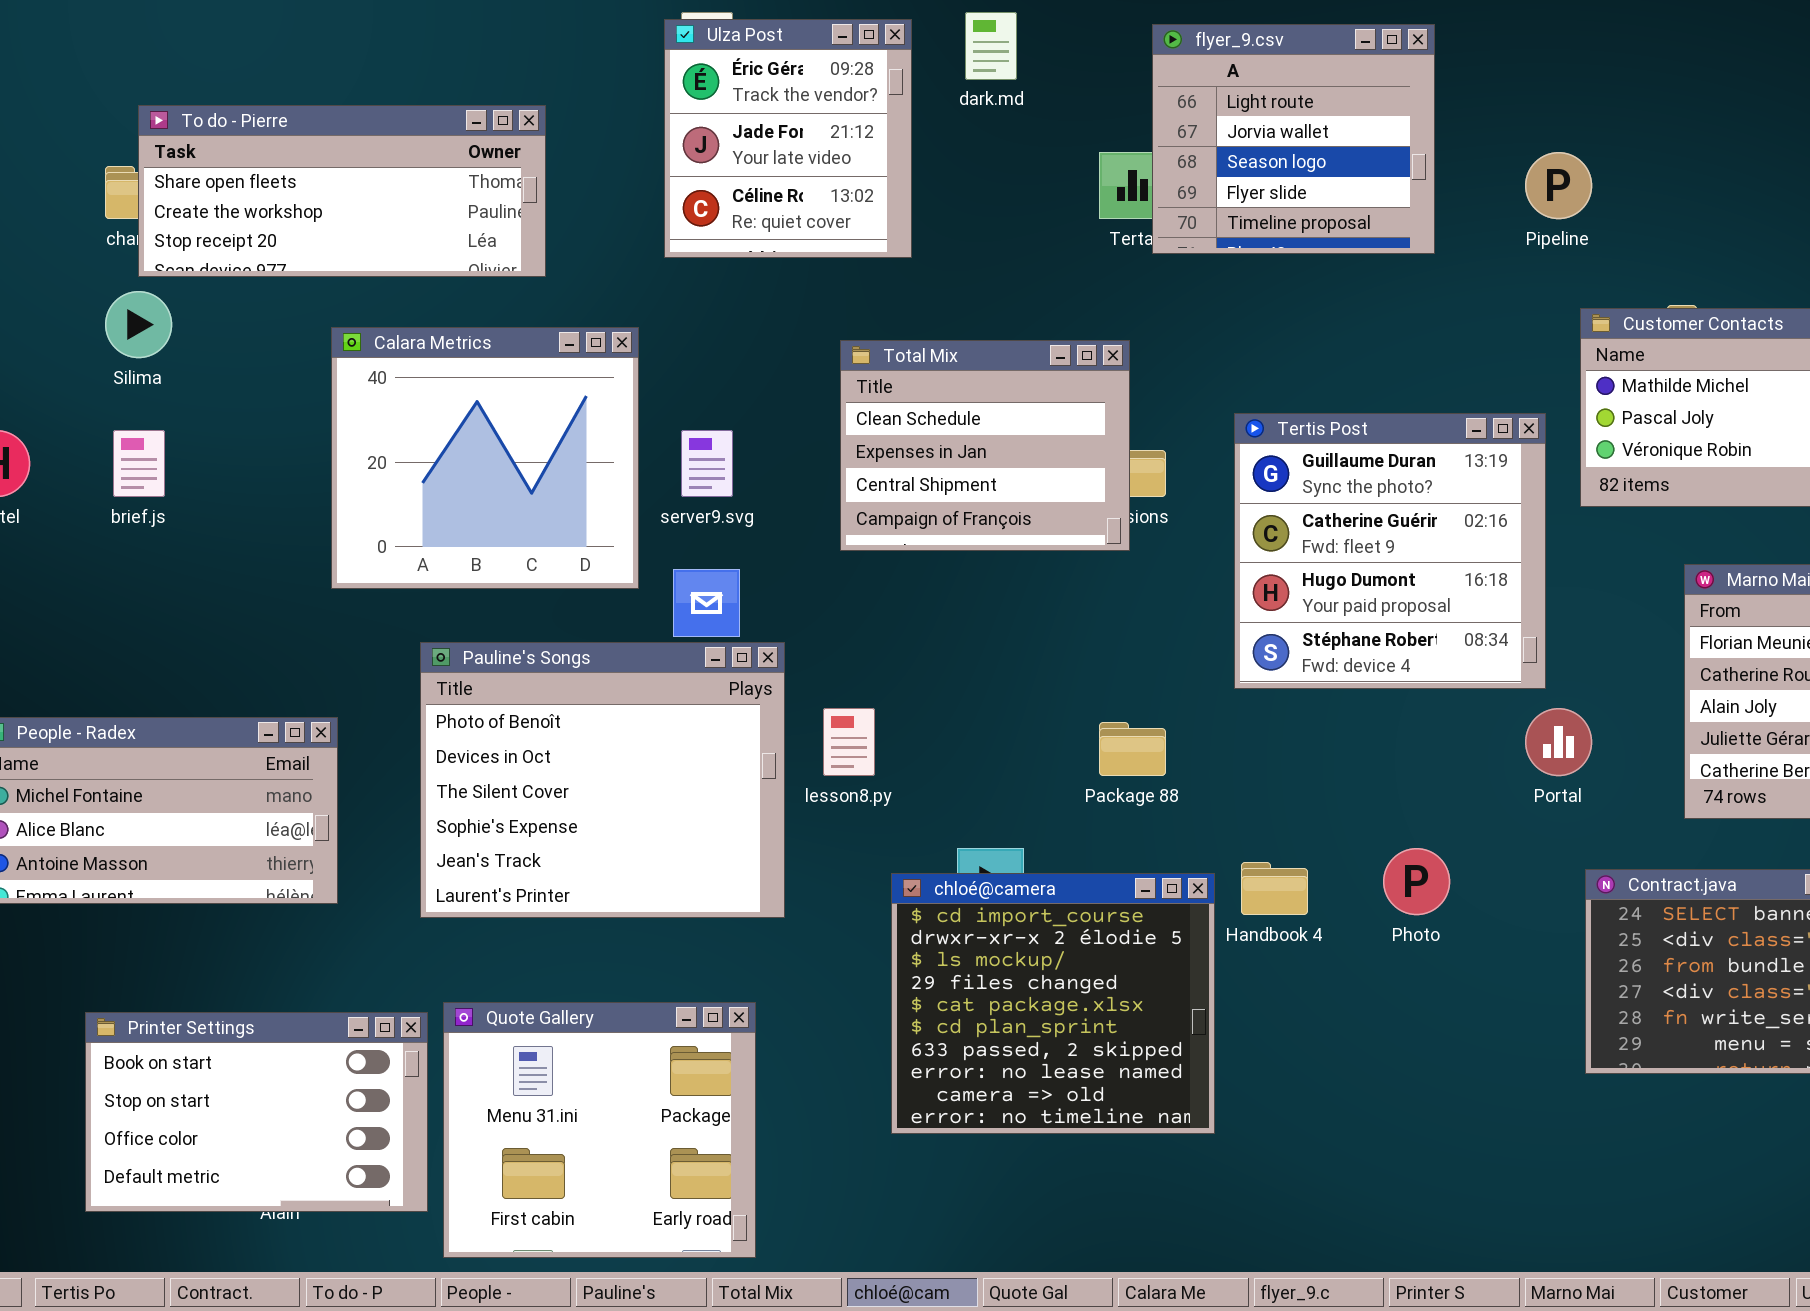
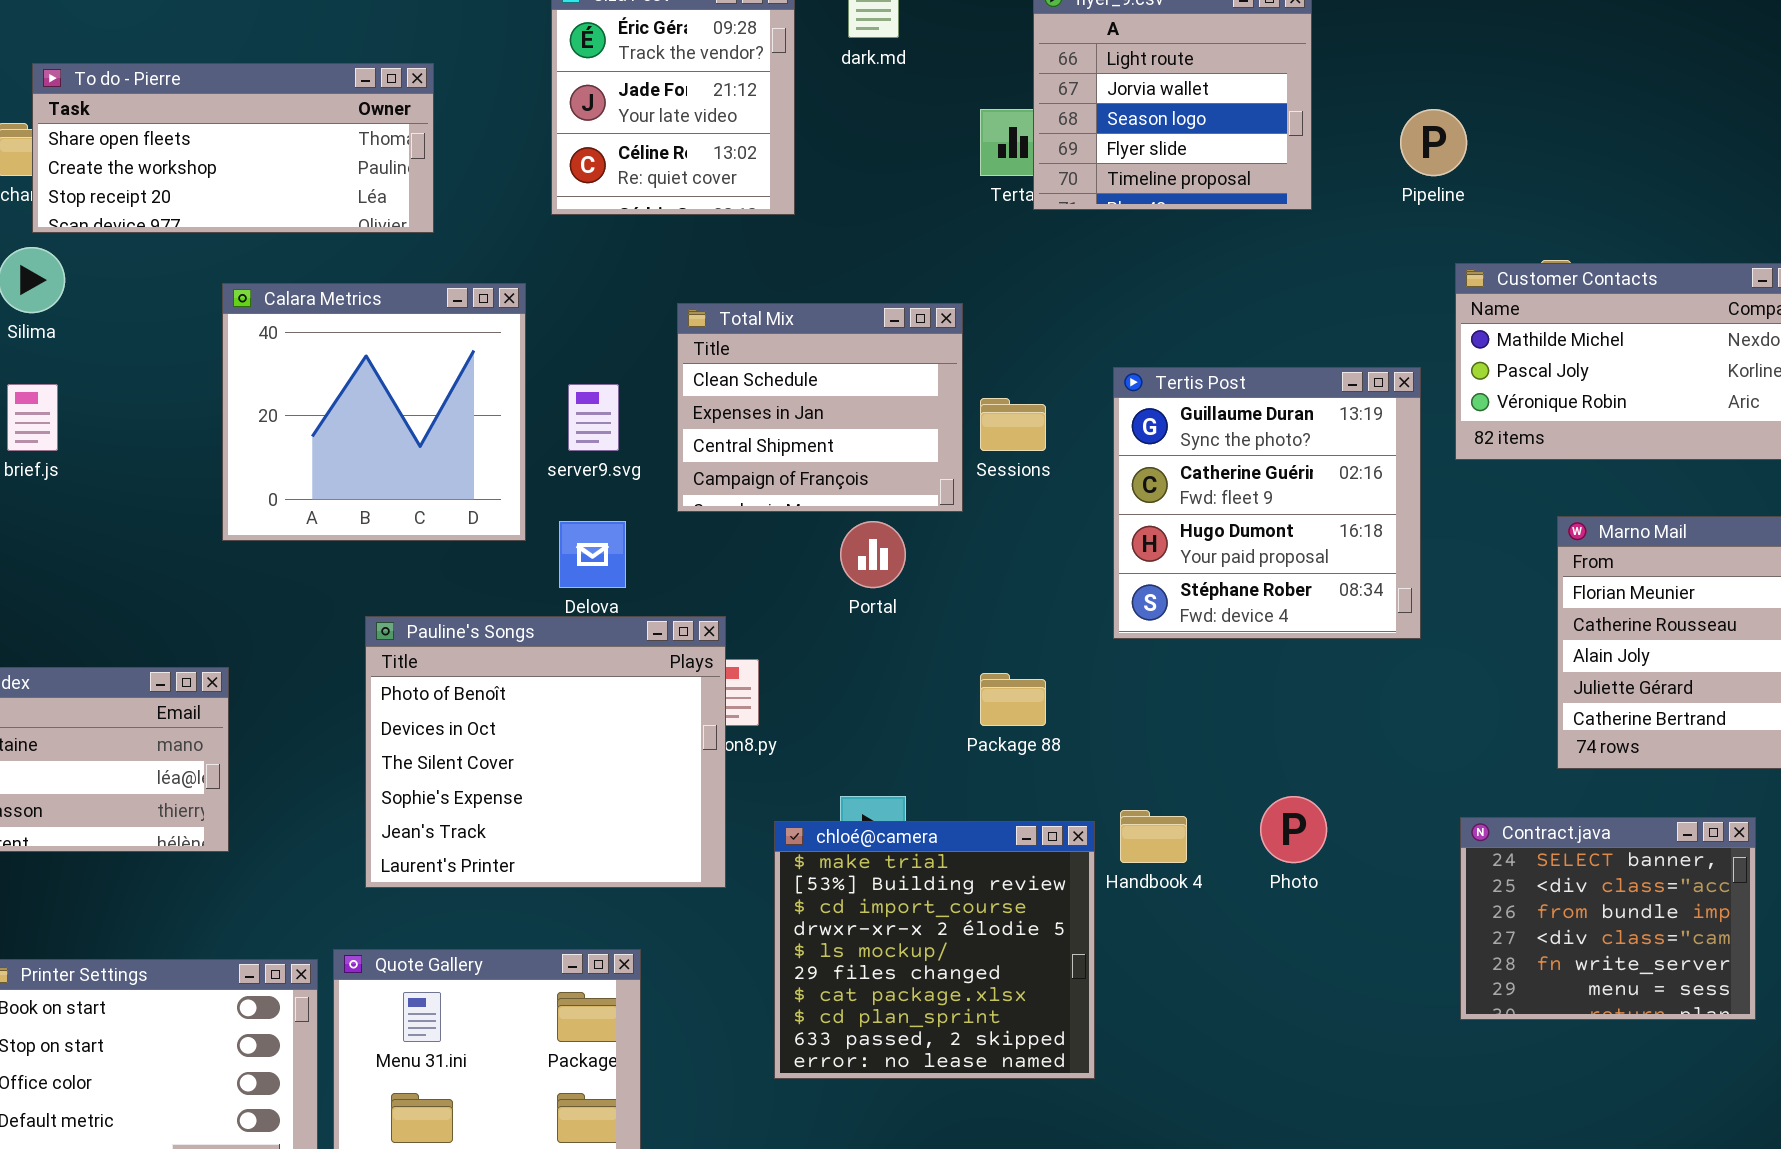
Total Mix: [840,340,1130,551] -> [677,303,963,512], moved
Pauline's Songs: [420,642,785,918] -> [365,616,726,888], moved
Portal: [1525,708,1592,776] -> [840,521,906,588], moved
chloé@camera: [891,873,1215,1134] -> [774,821,1095,1079], scrolled up 2 rows

